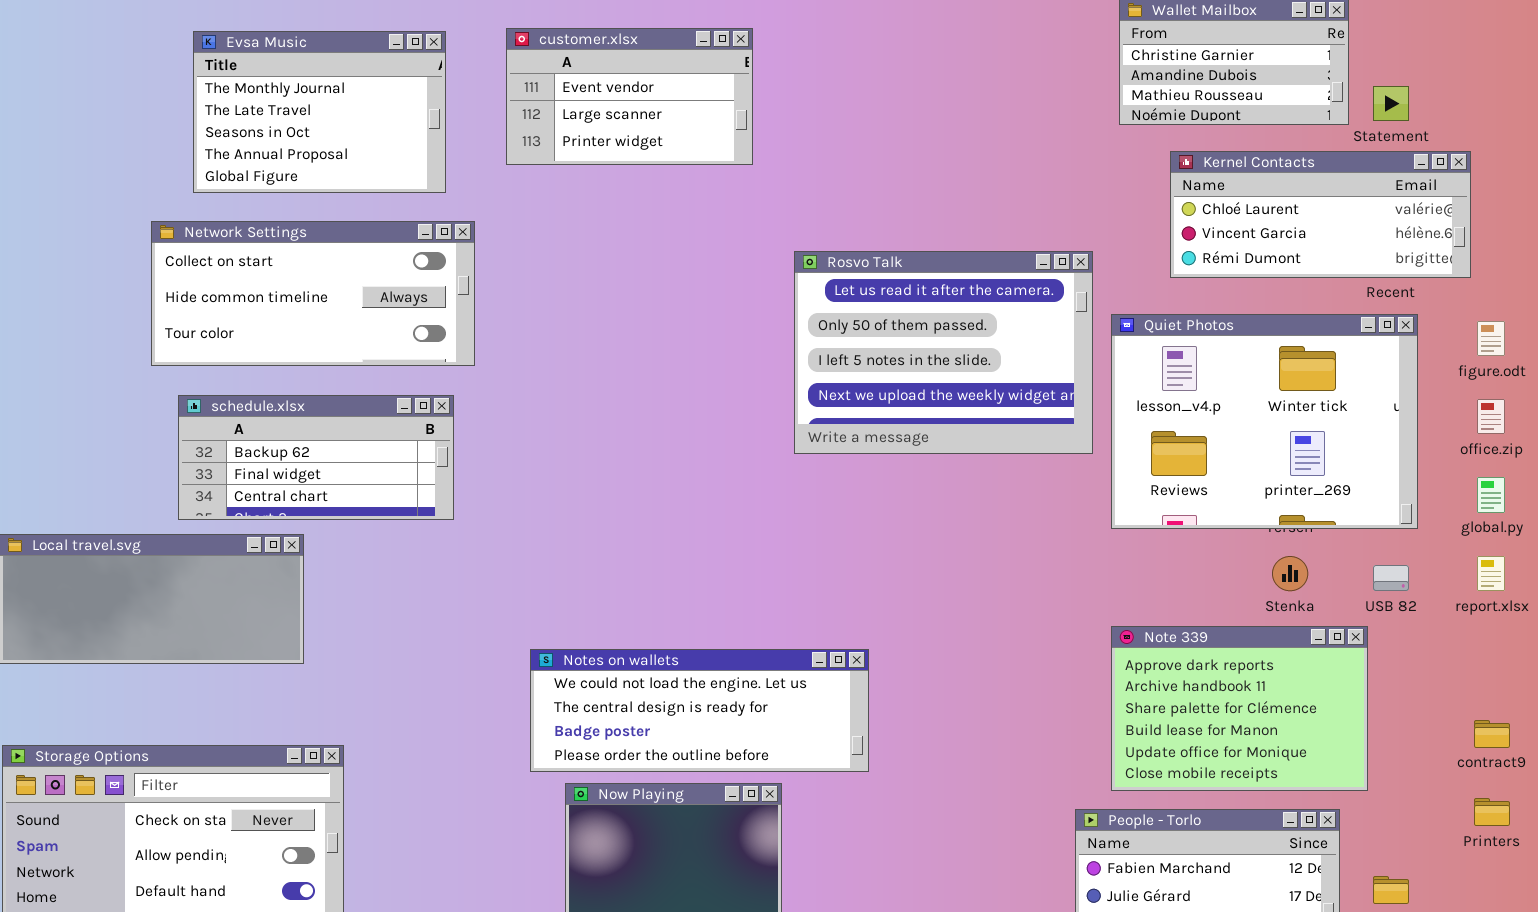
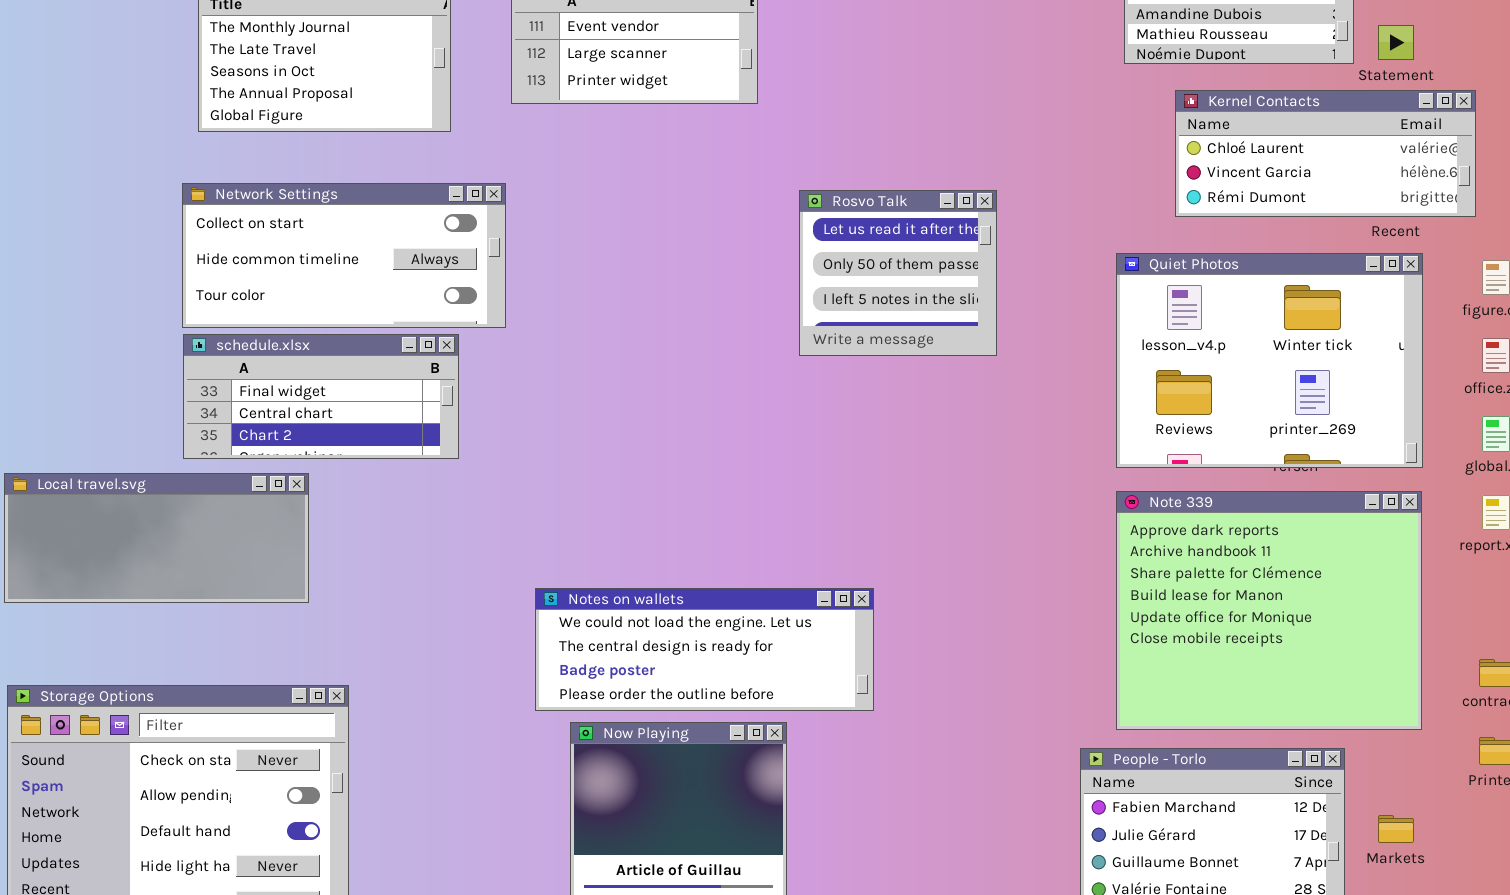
Network Settings: [151,221,475,366] -> [182,183,506,328], moved
Rosvo Talk: [794,251,1093,454] -> [799,190,997,356], resized
schedule.xlsx: [178,395,454,520] -> [183,334,459,459], scrolled down 1 row
Note 339: [1111,626,1368,791] -> [1116,491,1422,730], resized

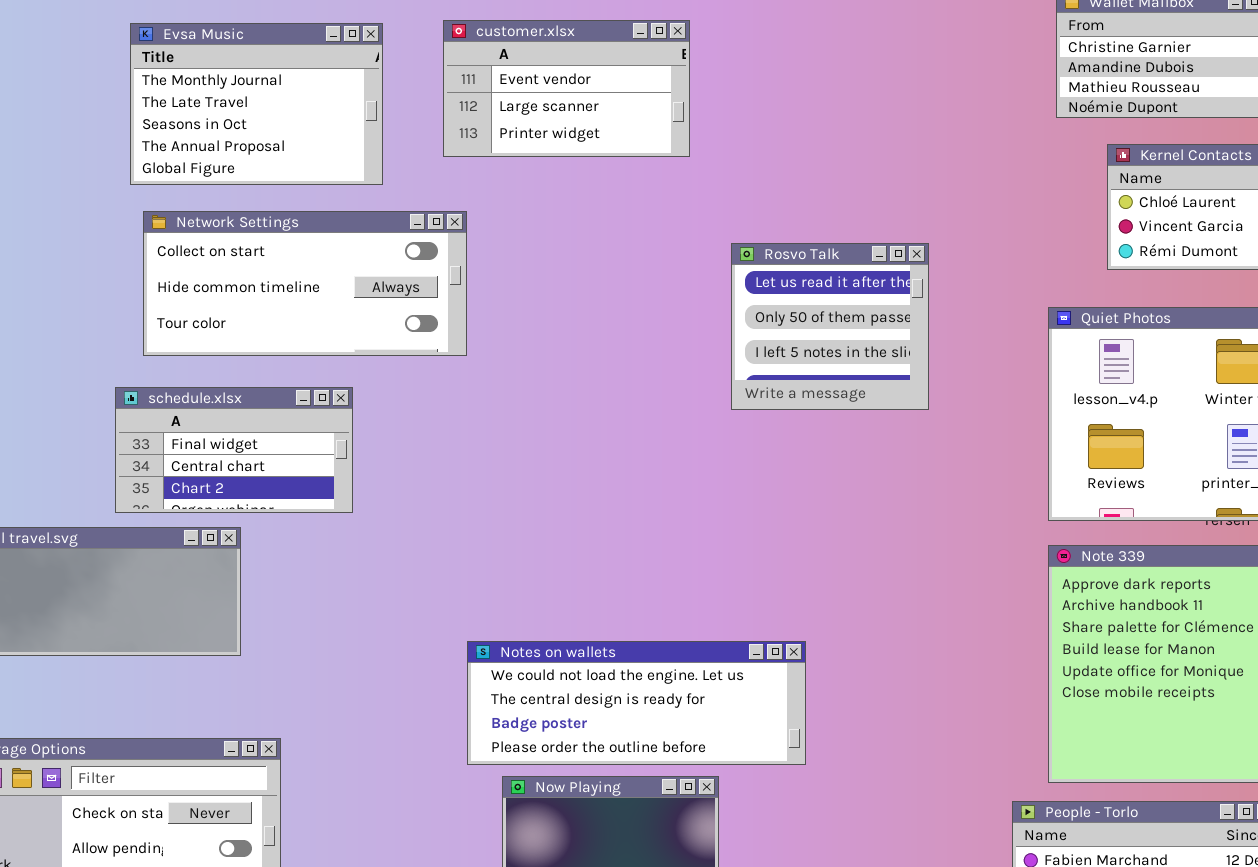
Network Settings: [182,183,506,328] -> [143,211,467,356], moved
schedule.xlsx: [183,334,459,459] -> [115,387,353,513], resized

